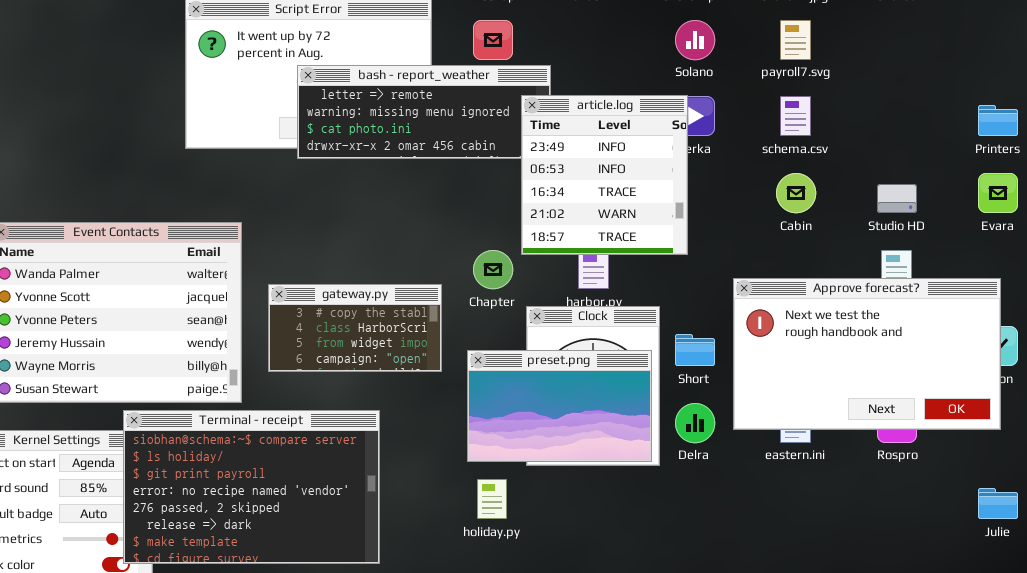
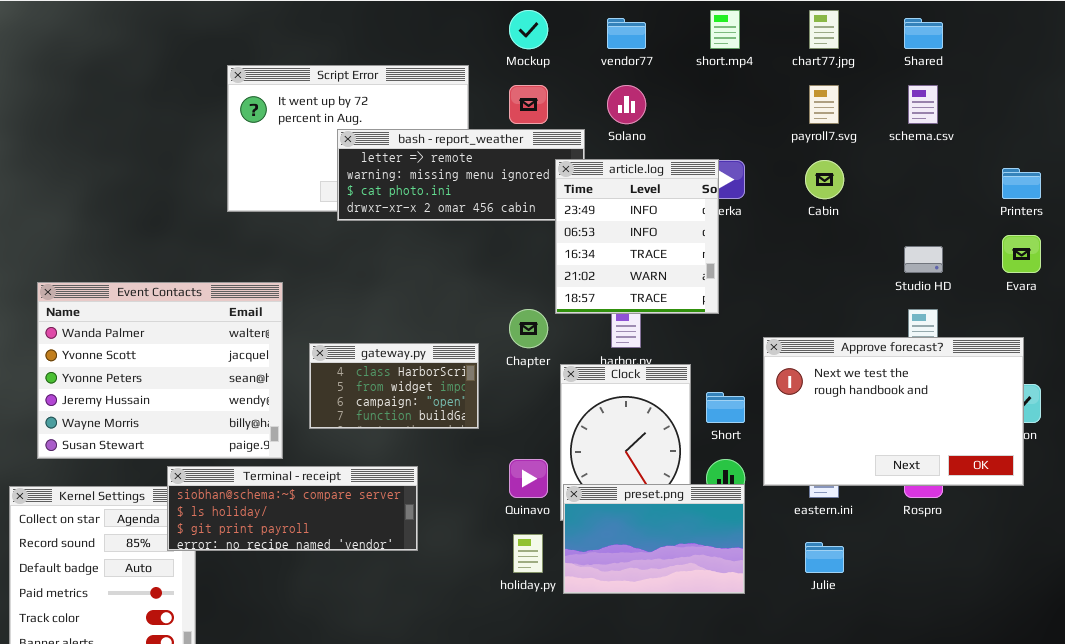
Solano: [675,20,715,60] -> [607,85,646,124], moved
schema.csv: [780,96,811,136] -> [908,85,938,124], moved
Cabin: [776,173,816,213] -> [805,160,844,199], moved
gateway.py: [268,284,442,372] -> [309,343,479,429], scrolled down 1 row
preset.png: [467,350,652,462] -> [563,484,745,594], moved
Terminal - receipt: [123,410,380,564] -> [167,466,418,551], resized
Julie: [978,488,1018,519] -> [805,542,844,573], moved

